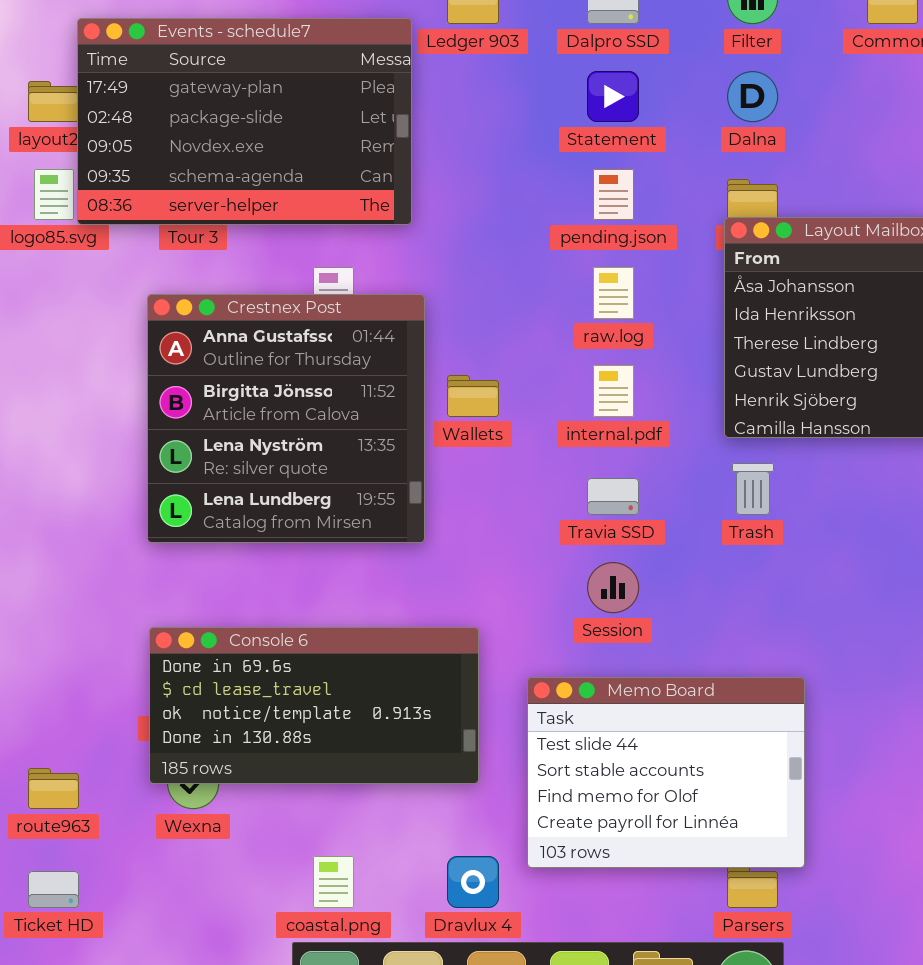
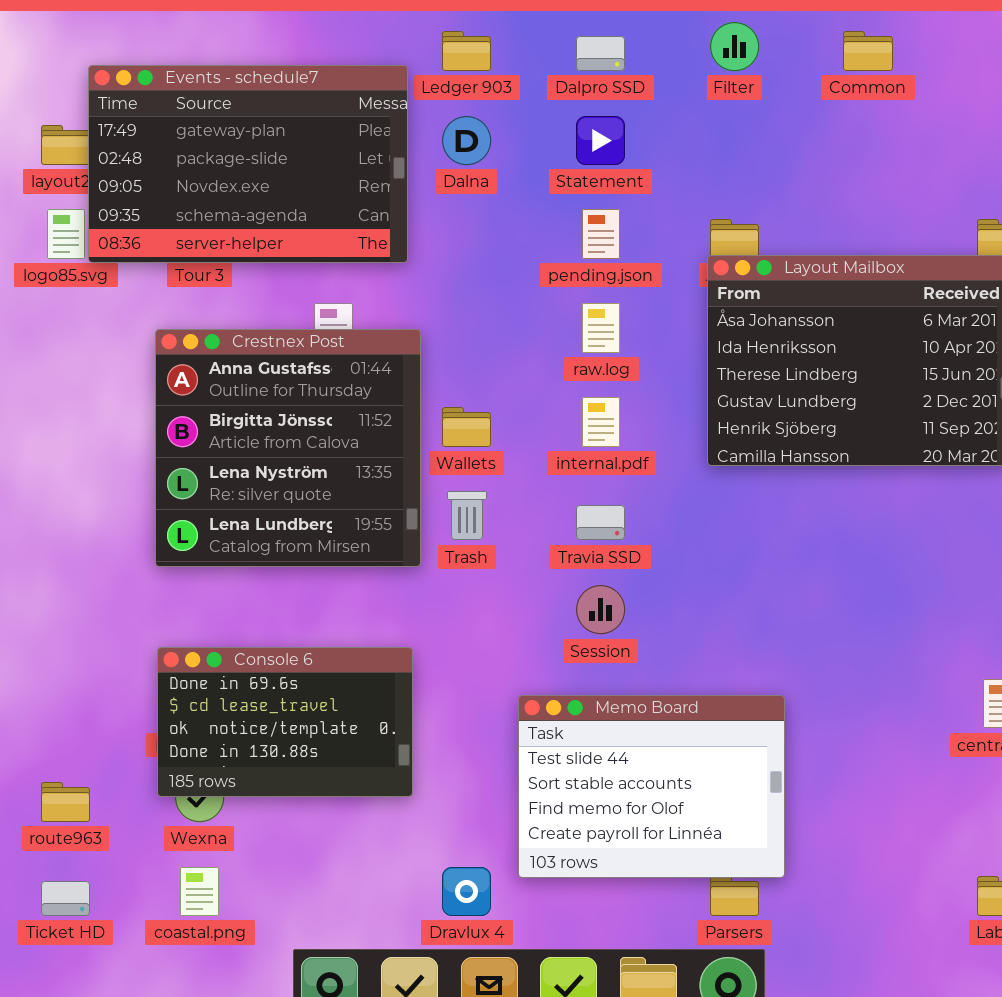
Dalna: [727,71,778,122] -> [442,116,491,165], moved
Trash: [732,463,774,515] -> [447,491,487,540], moved
Console 6: [149,627,479,784] -> [157,647,413,797], resized
coastal.png: [313,856,354,908] -> [180,867,219,916], moved

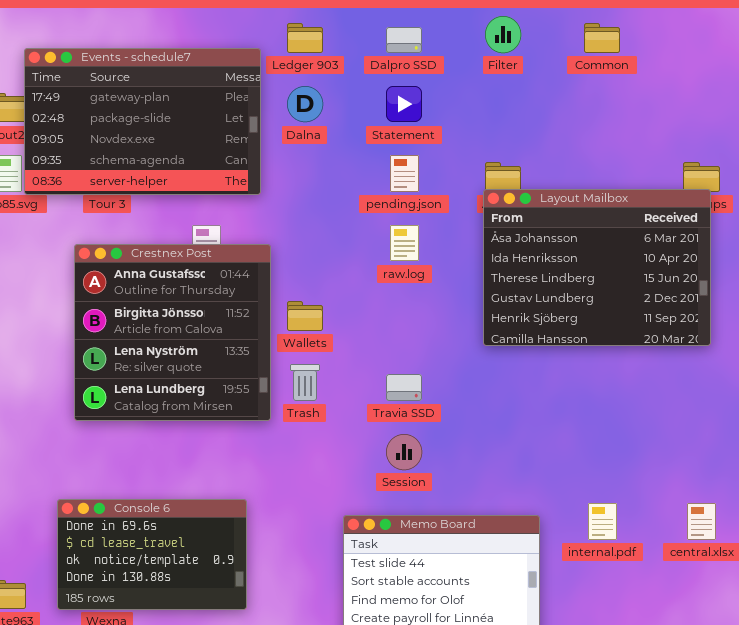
internal.pdf: [582,397,620,447] -> [588,503,617,540], moved
Console 6: [157,647,413,797] -> [57,499,247,610], moved

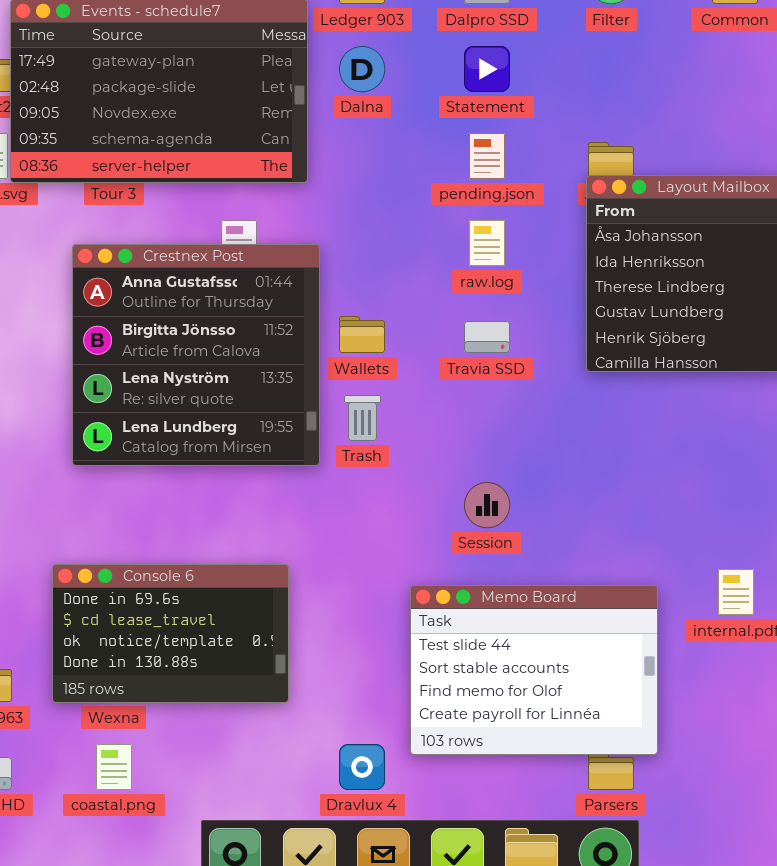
Travia SSD: [386,374,422,401] -> [464,321,510,353], moved

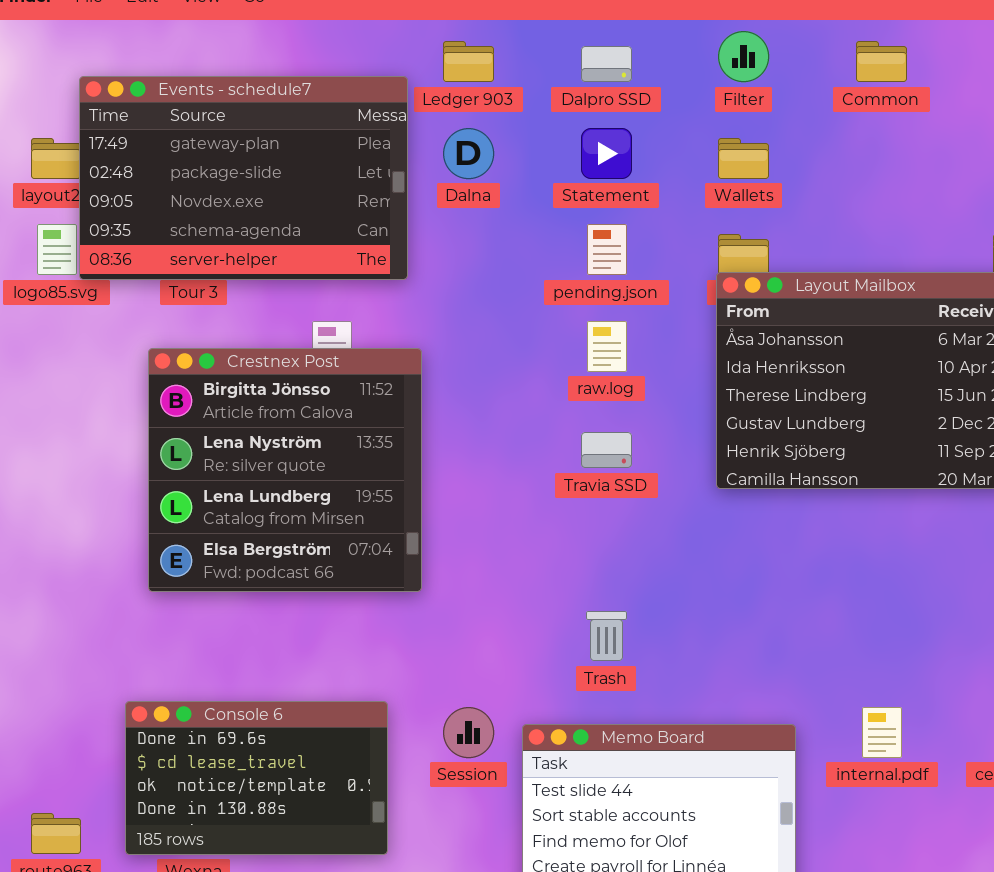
Crestnex Post: [72,244,320,466] -> [148,348,422,592], scrolled down 1 row
Wallets: [339,316,385,353] -> [718,138,769,179], moved
Trash: [344,395,381,441] -> [586,611,627,661], moved
Session: [464,482,510,528] -> [443,707,494,758], moved

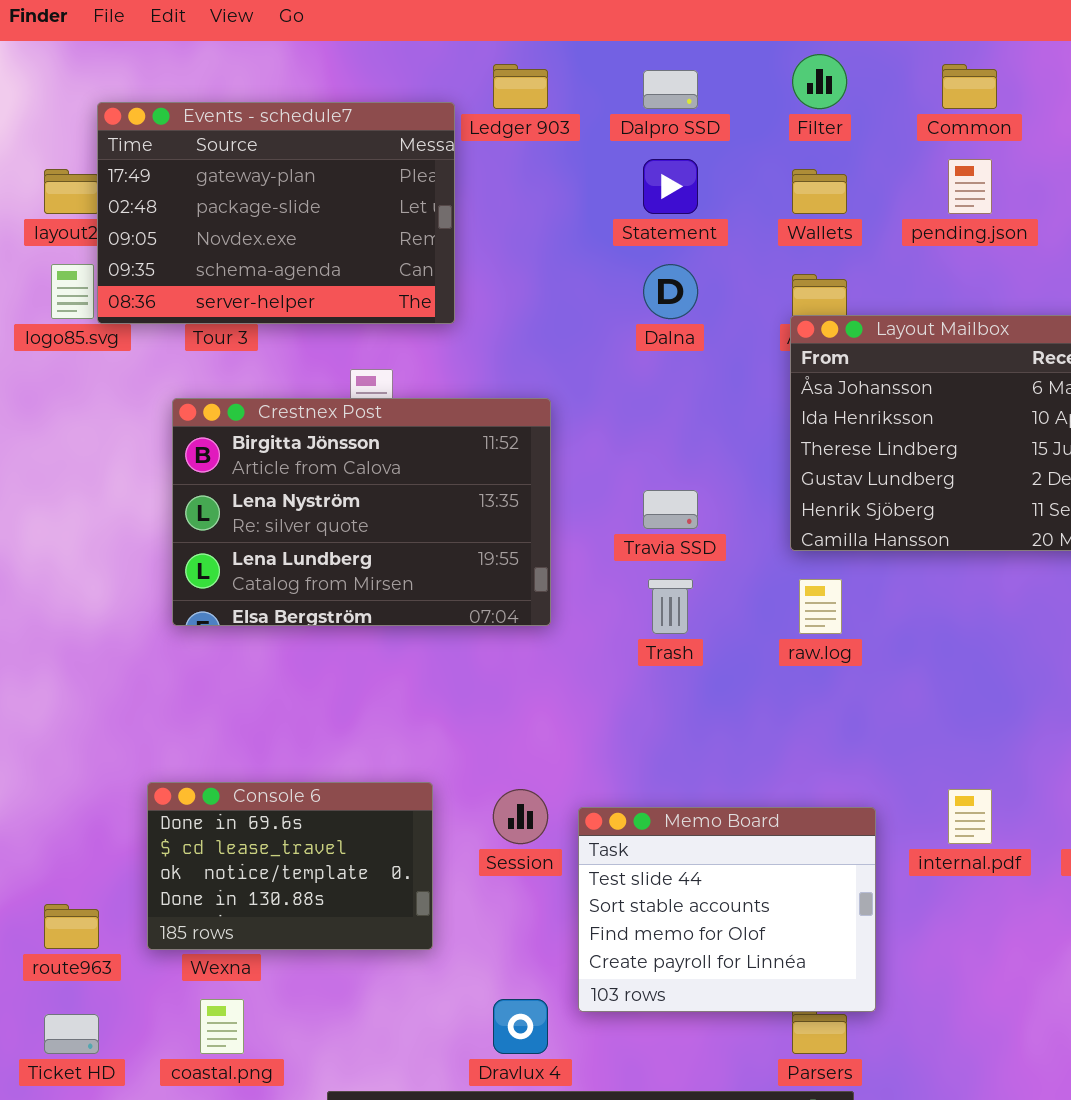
Dalna: [443,128,494,179] -> [643,264,698,319], moved
pending.json: [587,224,627,275] -> [948,159,992,214], moved
raw.log: [587,321,627,372] -> [799,579,842,634], moved
Crestnex Post: [148,348,422,592] -> [172,398,551,626], resized
Trash: [586,611,627,661] -> [648,579,693,634], moved

